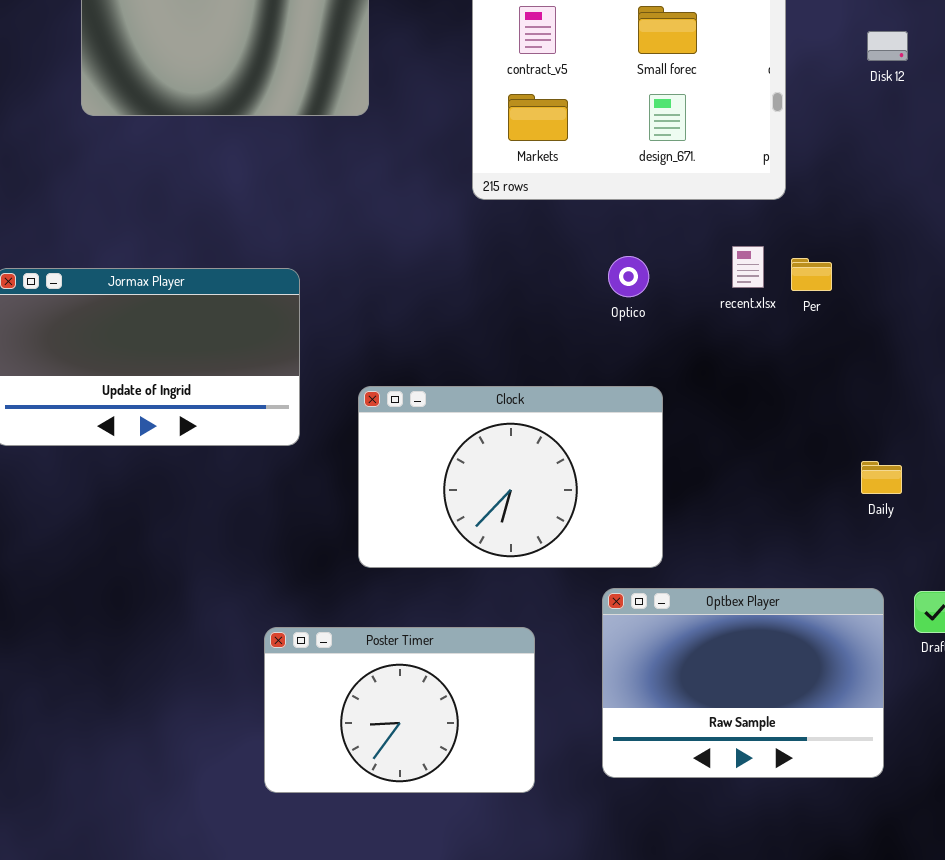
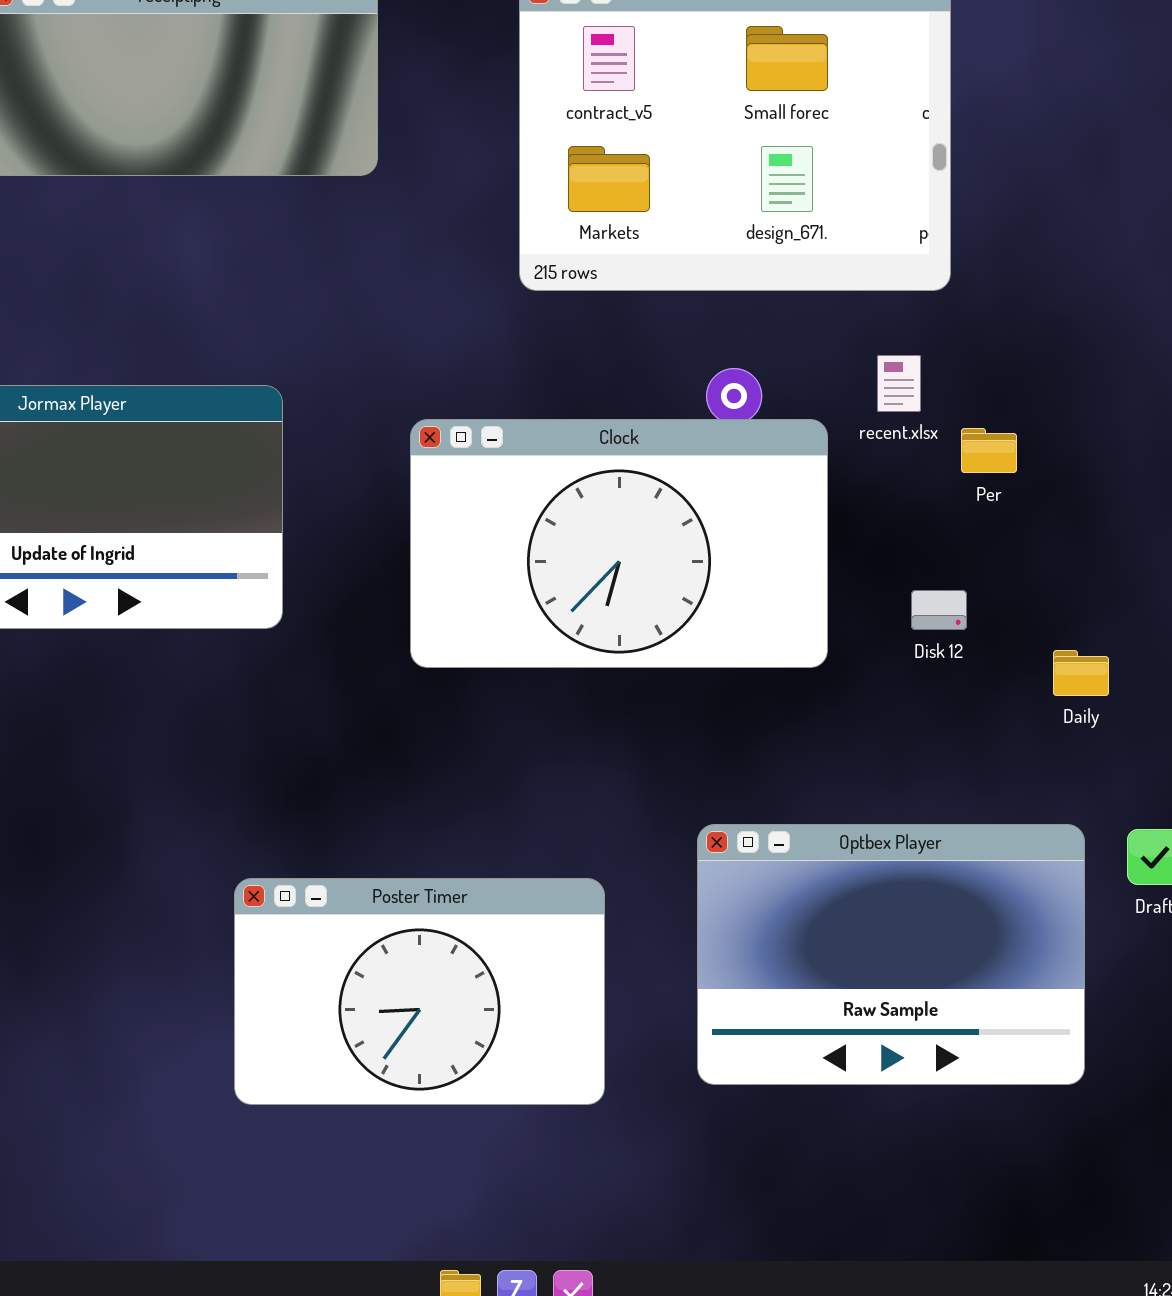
Disk 12: [867,31,908,61] -> [911,590,967,630], moved
Per: [791,258,832,291] -> [961,428,1017,473], moved
Clock: [358,386,663,568] -> [410,419,828,668], moved

